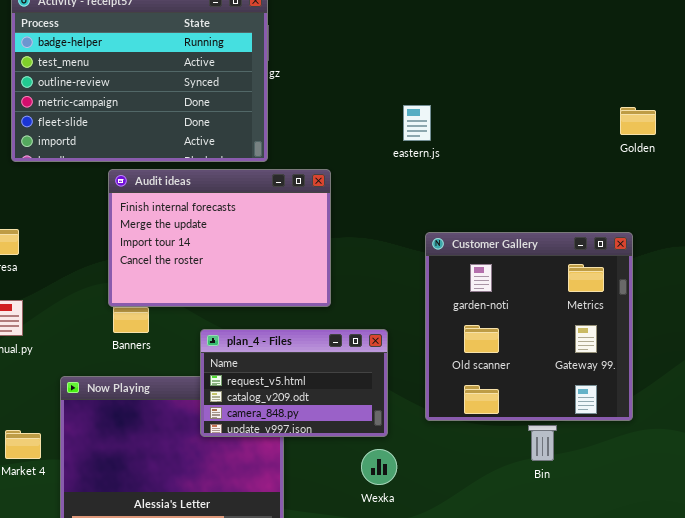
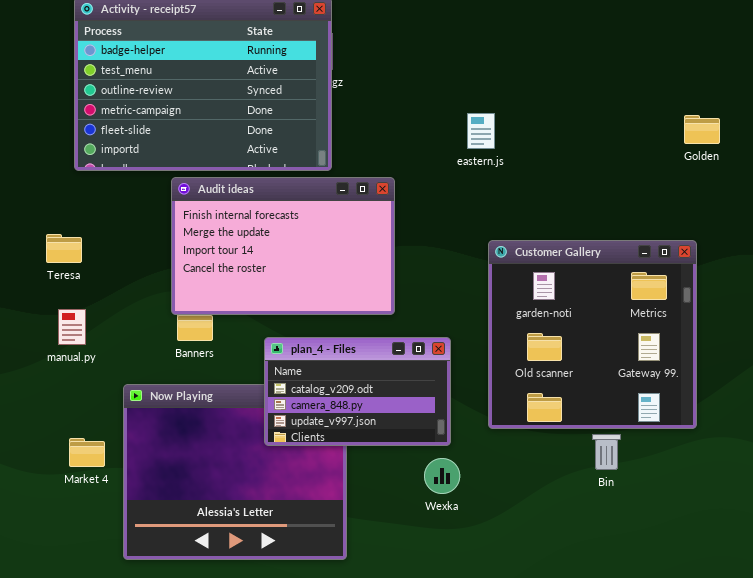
plan_4 - Files: [200,329,388,437] -> [264,337,451,446], scrolled down 1 row

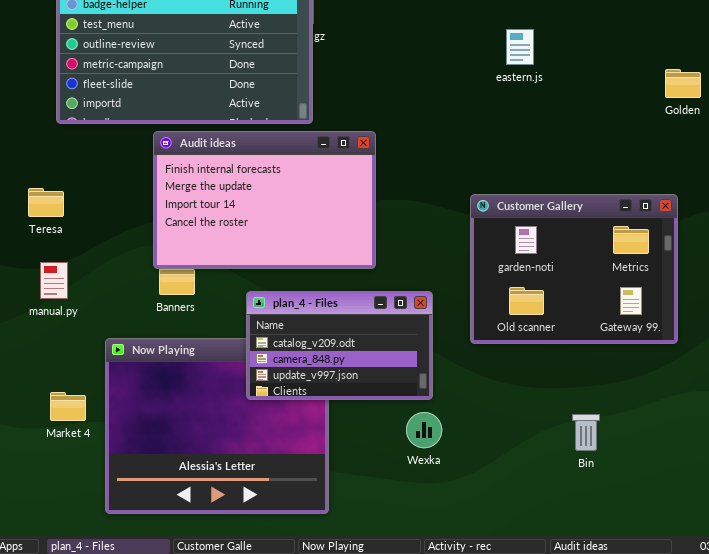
eastern.js: [467,113,495,149] -> [506,29,534,65], moved
Customer Gallery: [488,240,697,429] -> [470,194,678,344], resized
Bin: [592,434,621,470] -> [572,414,600,451], moved

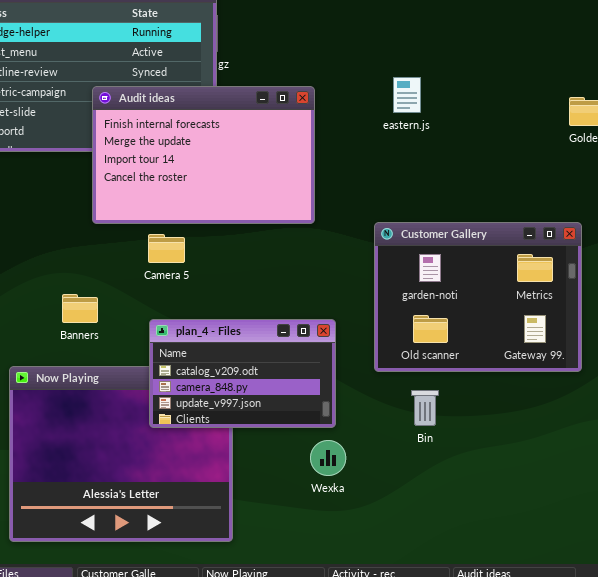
eastern.js: [506,29,534,65] -> [393,77,421,113], moved
Audit ideas: [153,131,376,269] -> [92,86,315,224], moved
Bin: [572,414,600,451] -> [411,390,439,426], moved

